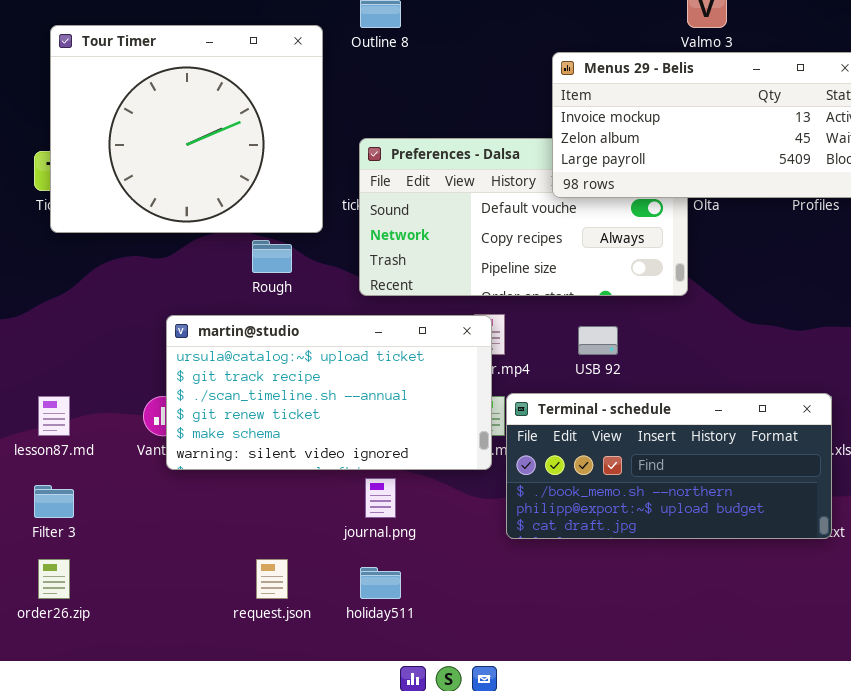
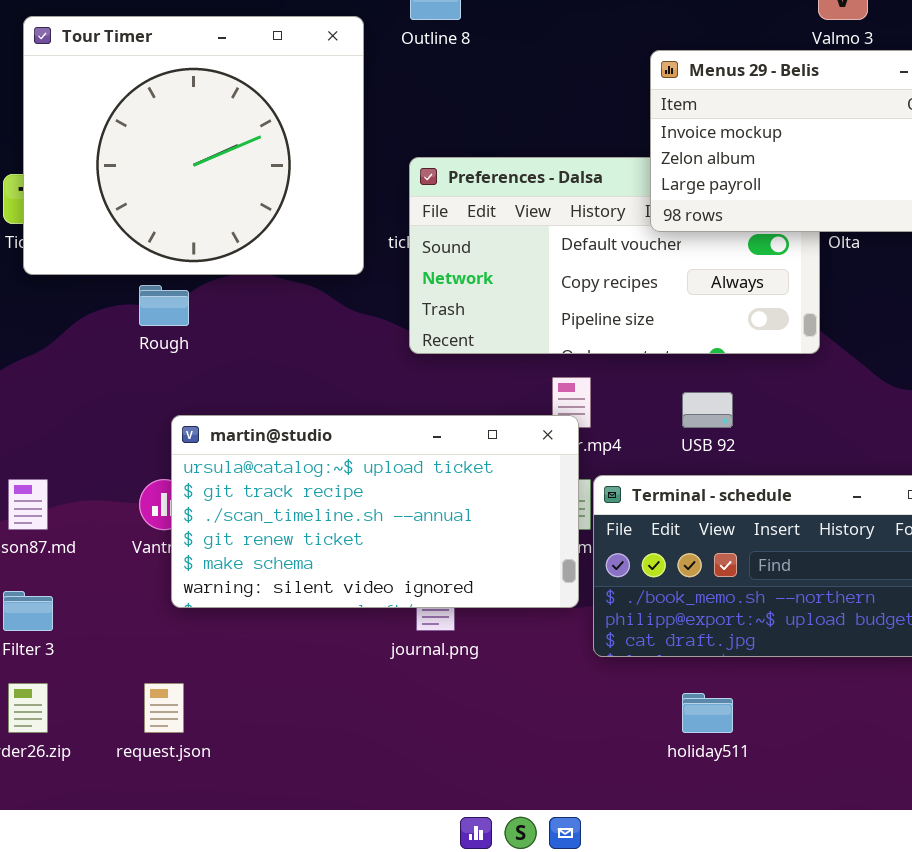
Rough: [252,240,292,273] -> [139,285,189,326], moved
martin@studio: [166,315,492,470] -> [171,415,579,608], moved
request.json: [256,559,288,599] -> [144,683,184,733], moved
holiday511: [360,567,401,599] -> [682,693,733,733], moved

